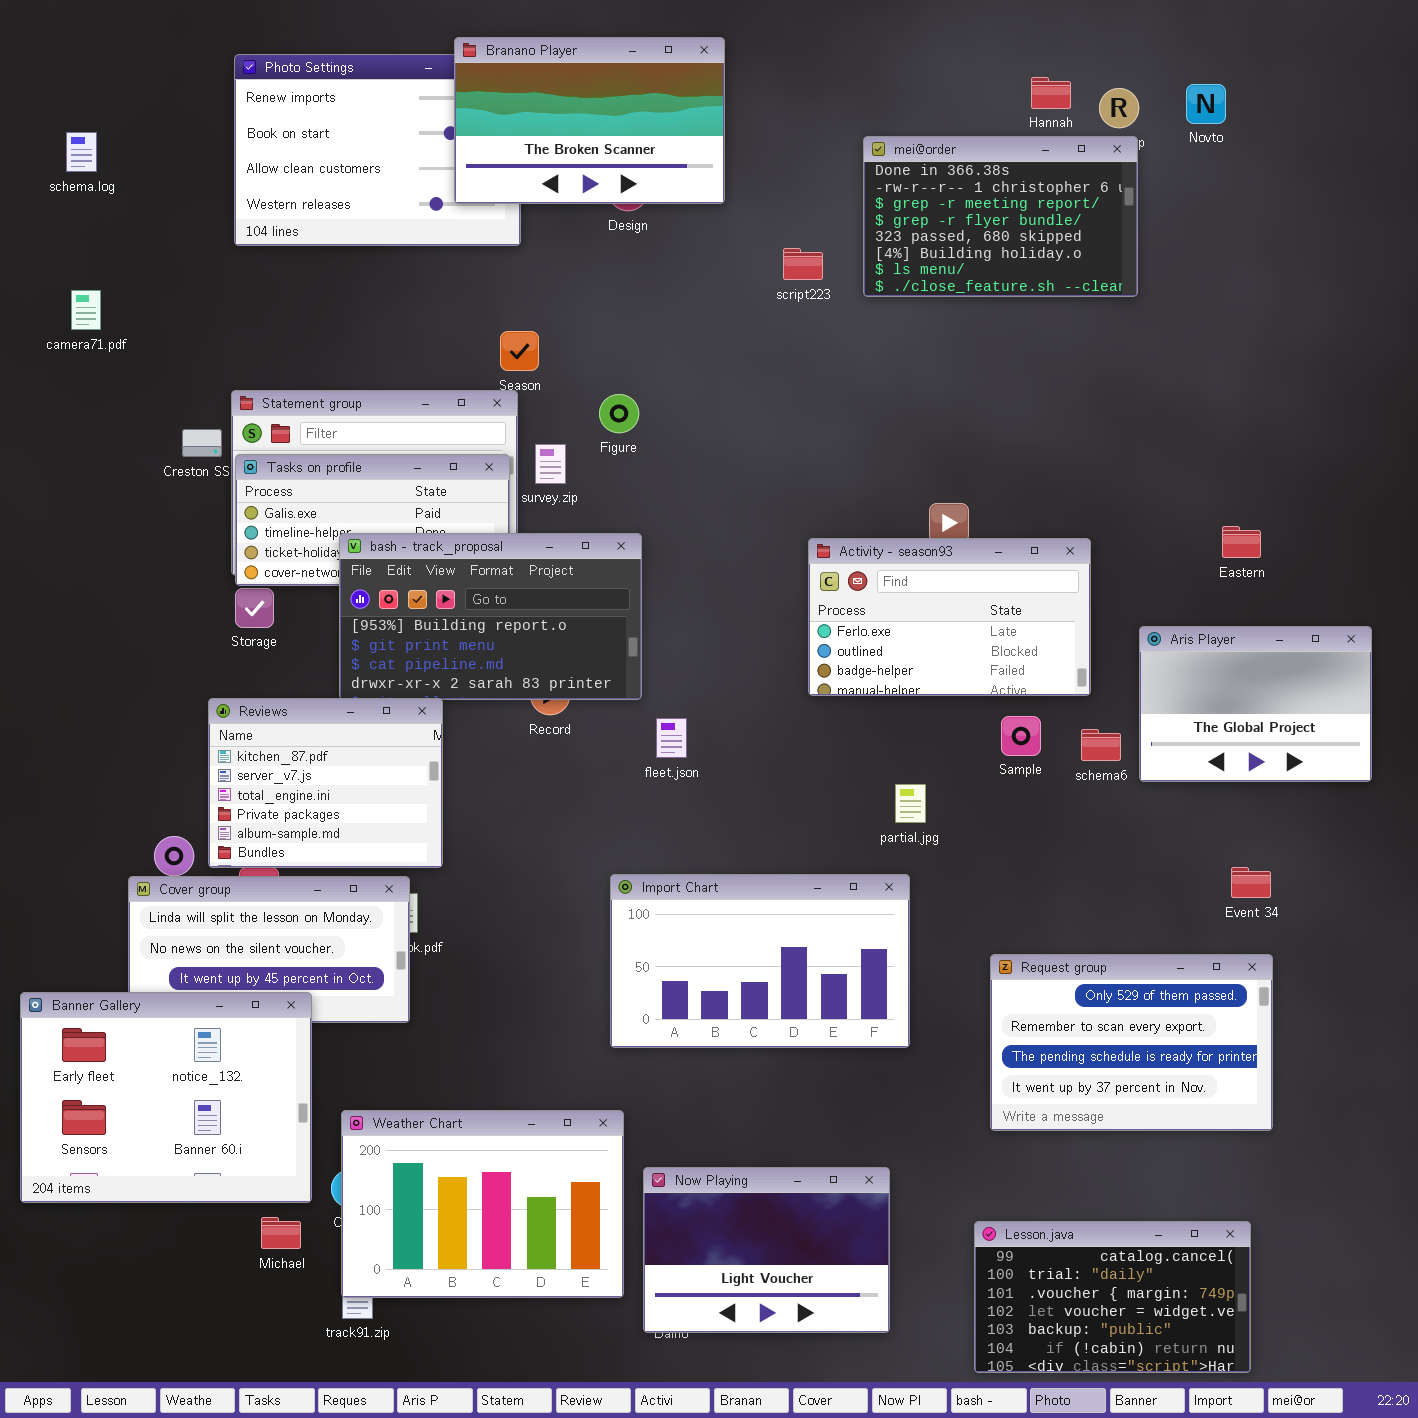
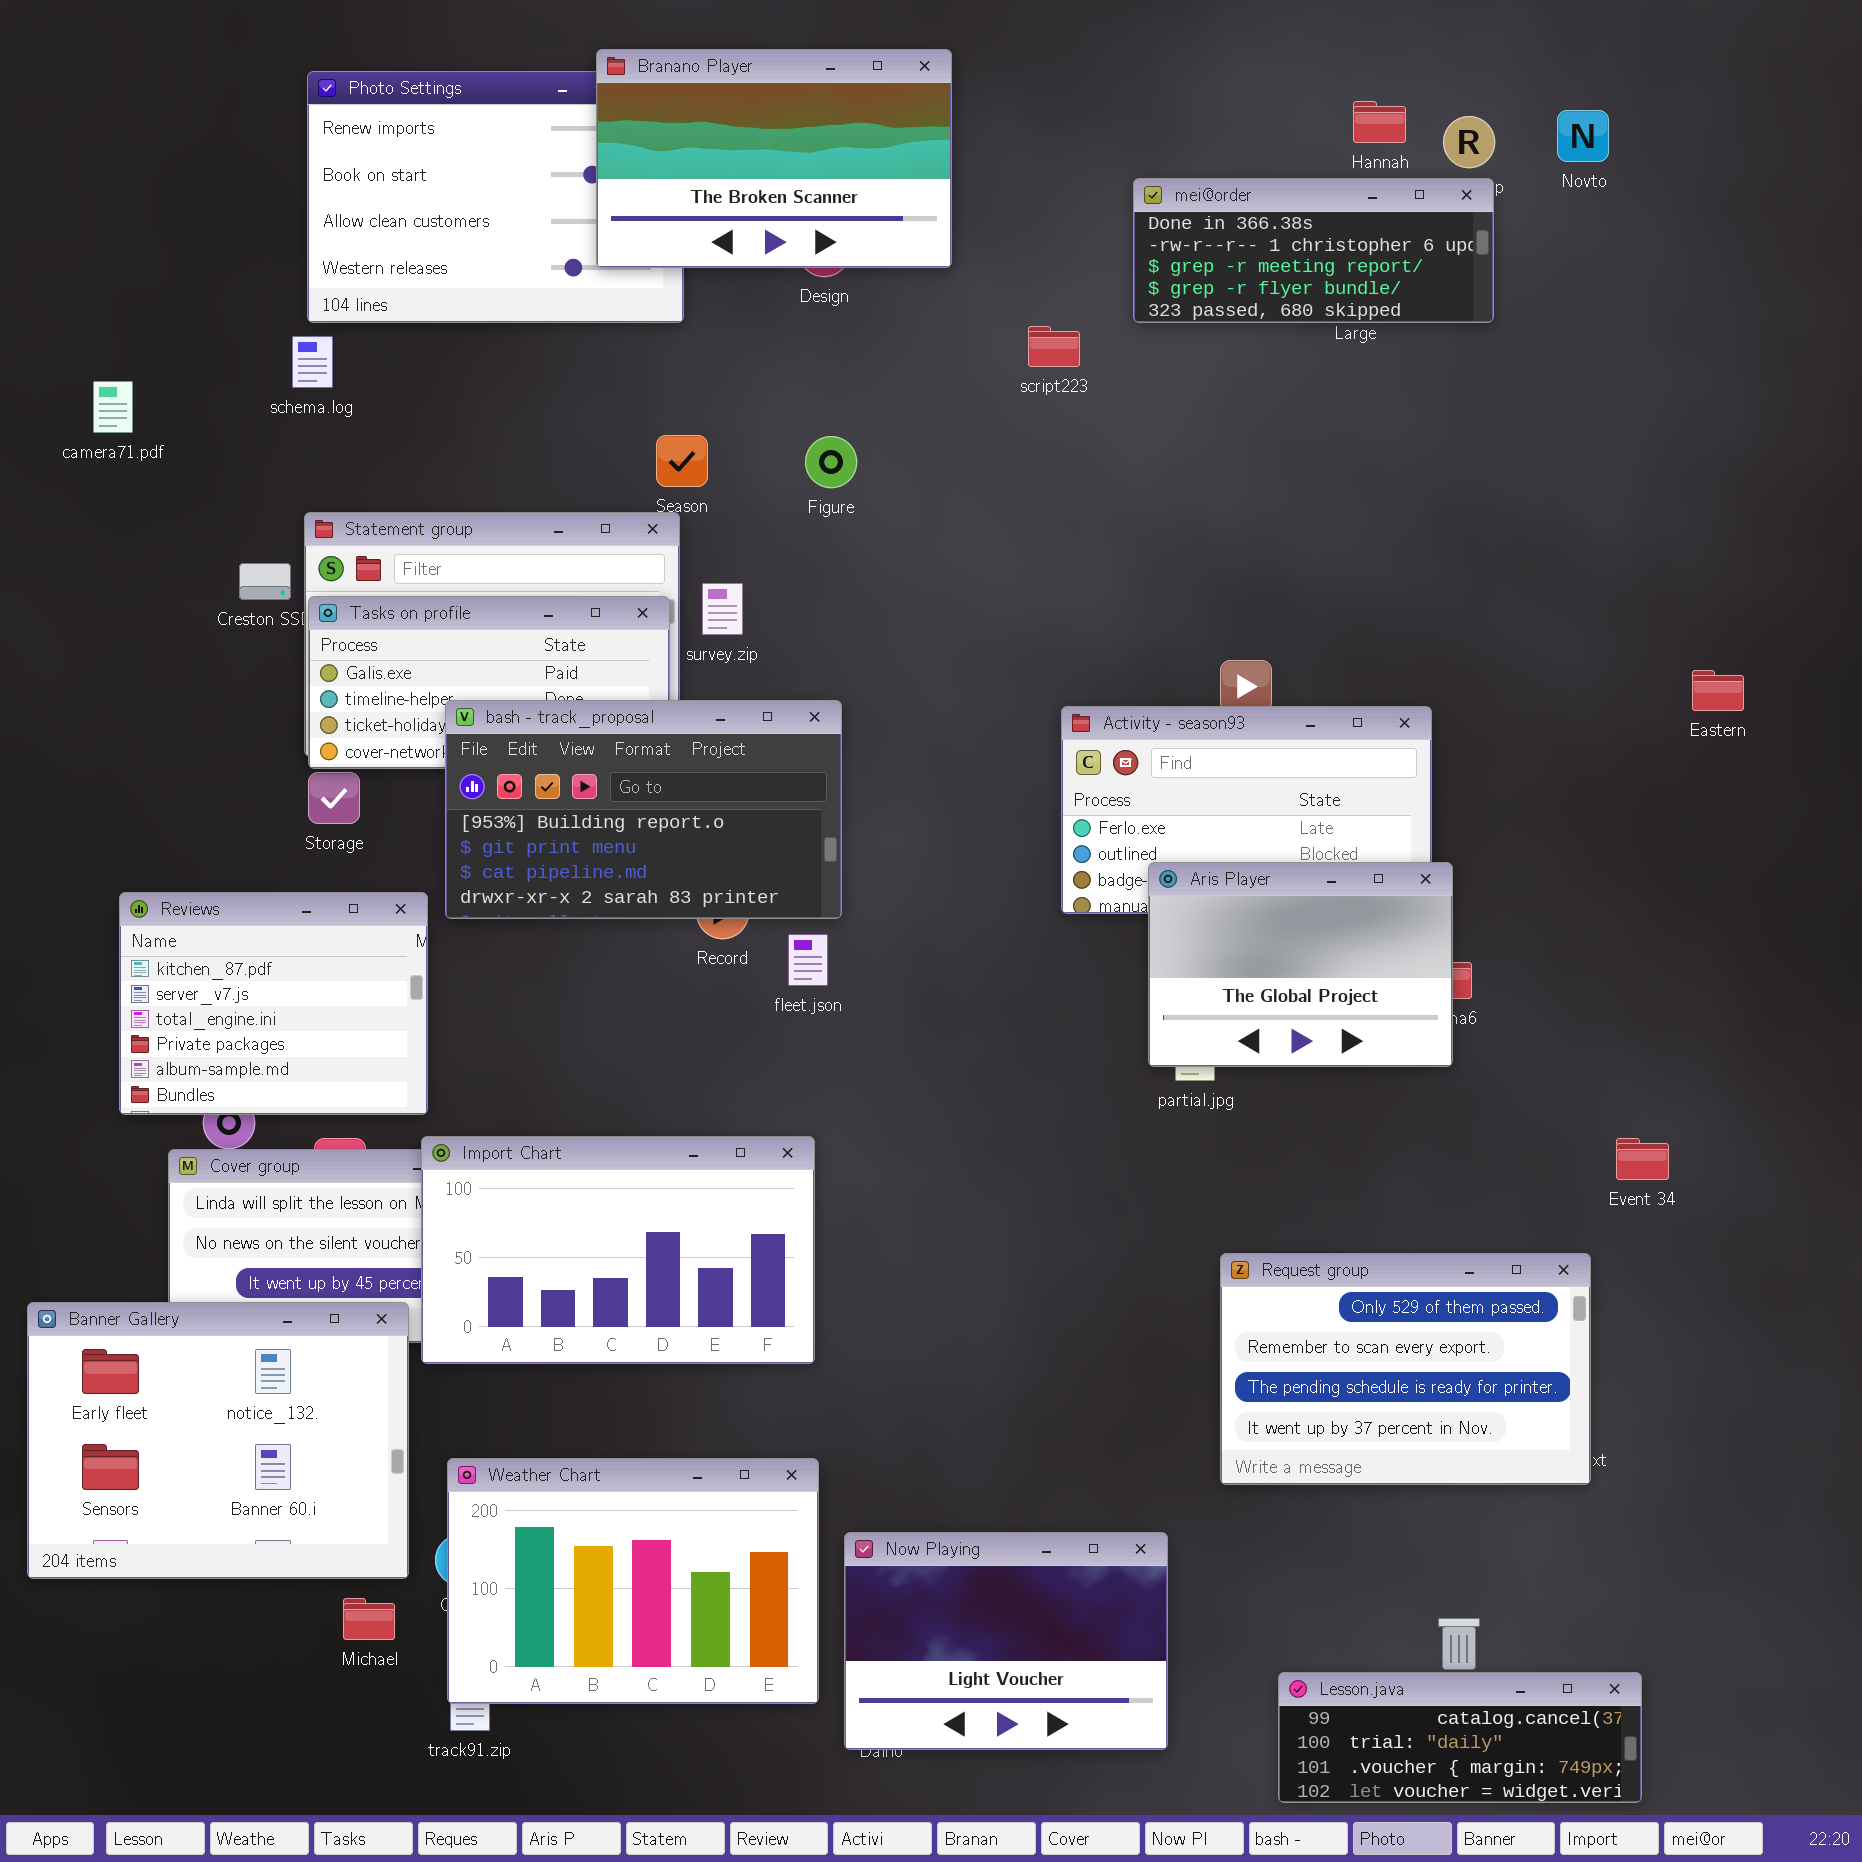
schema.log: [66,132,97,172] -> [292,336,333,388], moved
mei@order: [863,136,1138,297] -> [1133,178,1494,323], resized
Figure: [599,394,639,433] -> [805,436,857,488], moved
Eastern: [1222,526,1261,558] -> [1692,670,1744,711], moved
Aris Player: [1139,626,1372,782] -> [1148,862,1453,1067], moved
Reviews: [208,698,443,868] -> [119,892,428,1115], moved
fleet.json: [656,718,687,758] -> [788,934,828,986], moved
Import Chart: [610,874,910,1048] -> [421,1136,815,1364], moved
Request group: [990,954,1273,1131] -> [1220,1253,1591,1485], moved
Lesson.java: [974,1221,1251,1373] -> [1278,1672,1642,1803], resized

